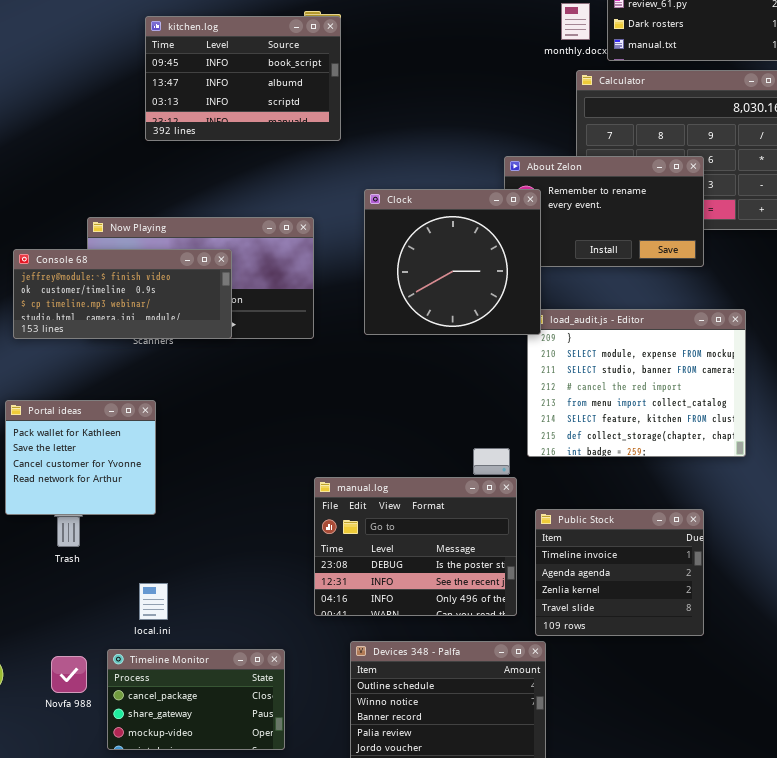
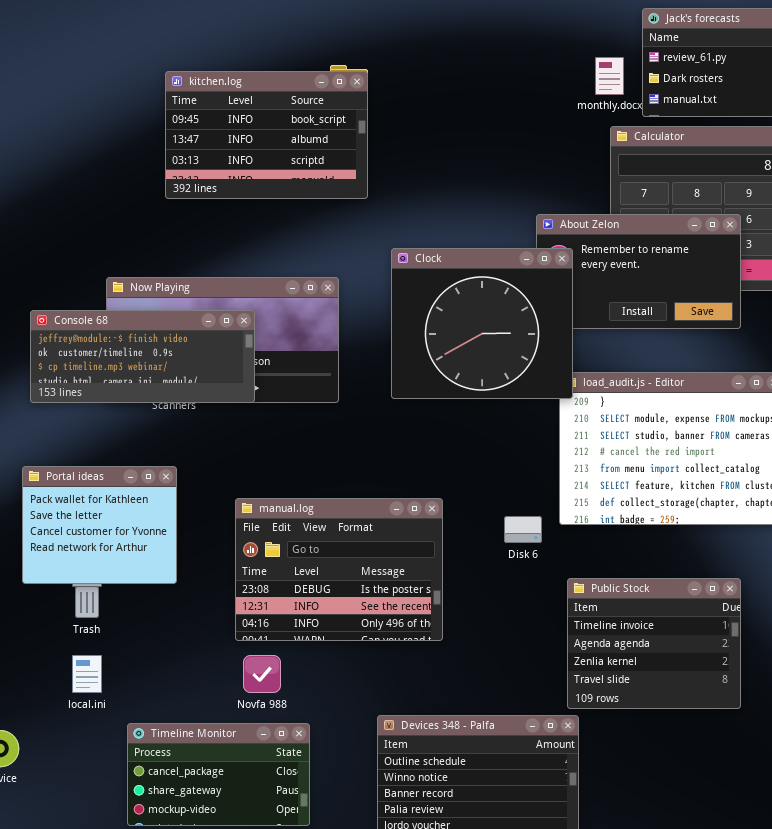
manual.log: [314,477,517,616] -> [235,498,443,641], moved
local.ini: [139,583,168,620] -> [72,655,102,693], moved
Novfa 988: [51,656,87,693] -> [243,655,281,693], moved

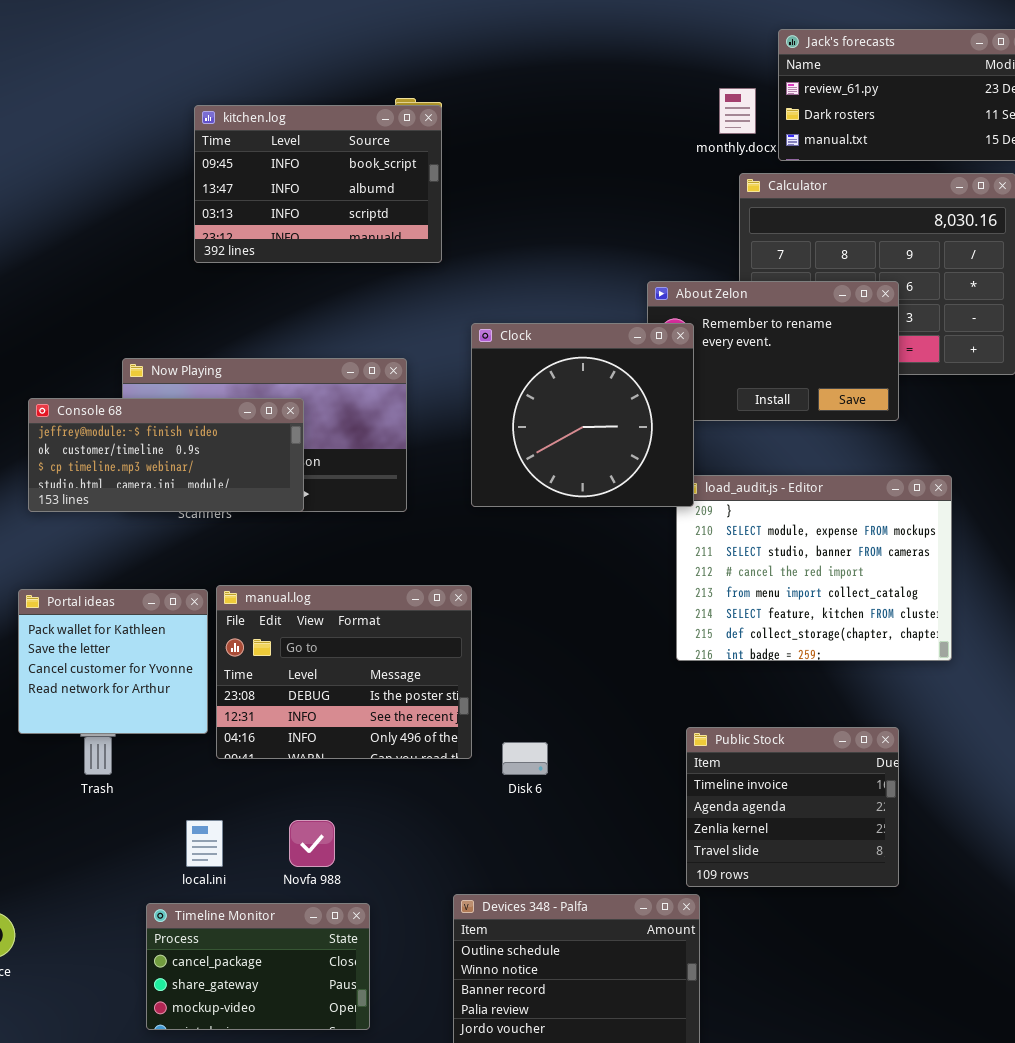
manual.log: [235,498,443,641] -> [216,585,472,759], moved
Disk 6: [504,516,542,543] -> [502,742,548,775], moved
local.ini: [72,655,102,693] -> [186,820,223,867], moved

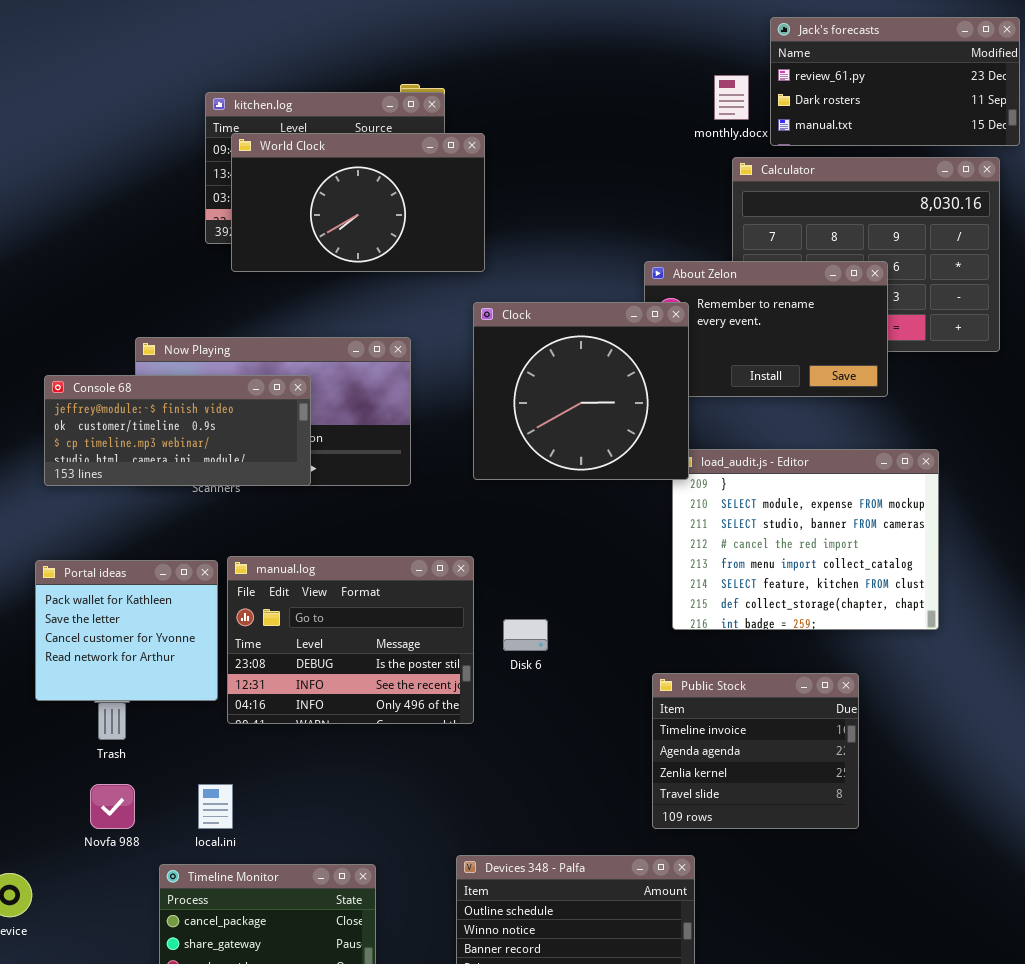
World Clock: none -> [231,133,485,272], opened
Public Stock: [686,727,899,887] -> [652,673,859,829], moved
Disk 6: [502,742,548,775] -> [503,619,548,651], moved
Novfa 988: [289,820,335,867] -> [90,784,135,829], moved

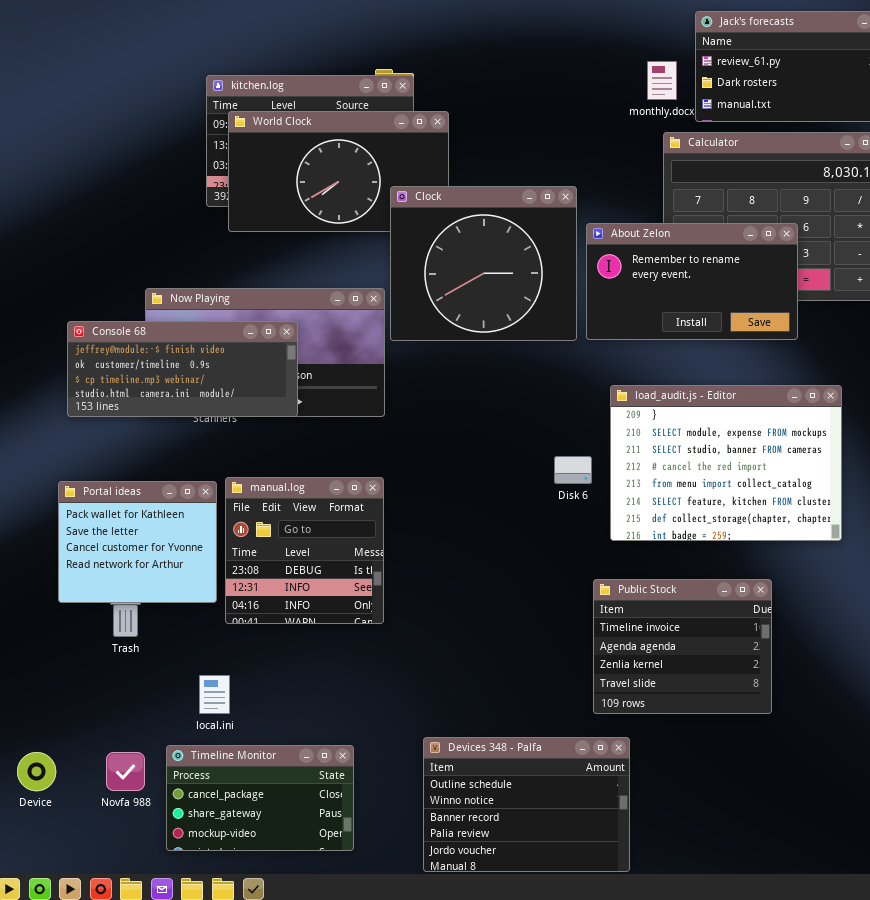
Clock: [473,302,689,480] -> [390,186,577,341], moved
manual.log: [227,556,474,724] -> [225,477,384,624], resized
Disk 6: [503,619,548,651] -> [554,456,592,484], moved
Novfa 988: [90,784,135,829] -> [106,752,145,791], moved

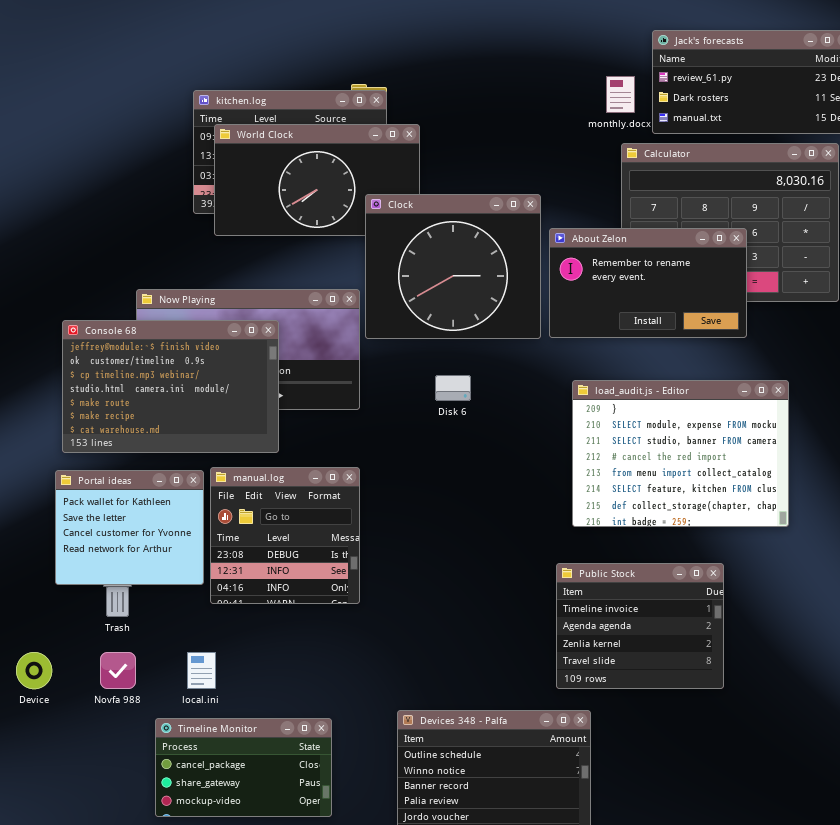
Console 68: [67,321,298,417] -> [62,320,279,453], resized
Disk 6: [554,456,592,484] -> [435,375,471,401], moved
Device: [17,752,56,791] -> [16,652,52,689], moved
Novfa 988: [106,752,145,791] -> [100,652,136,689], moved

